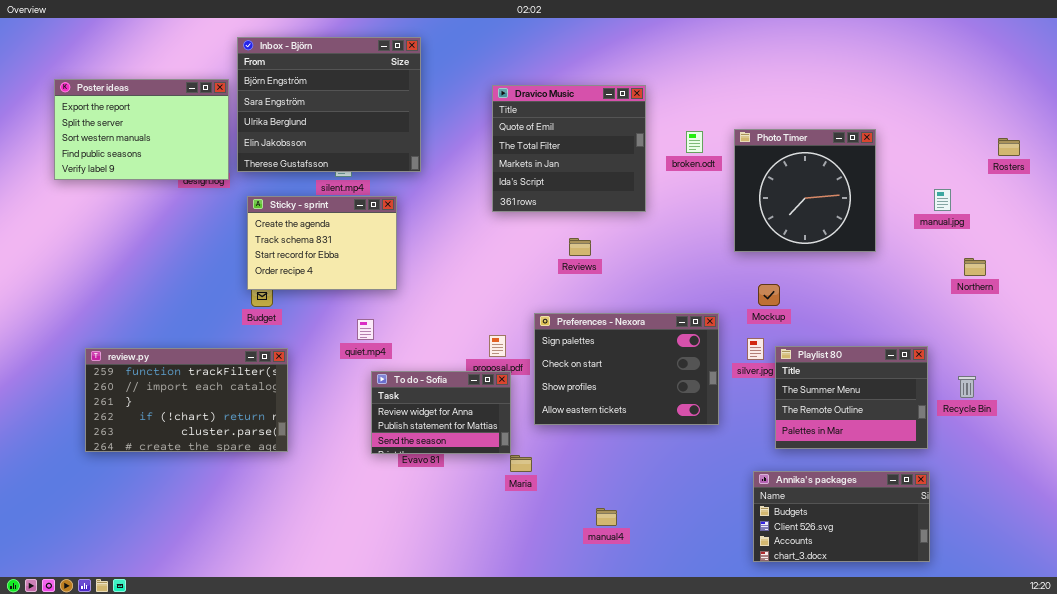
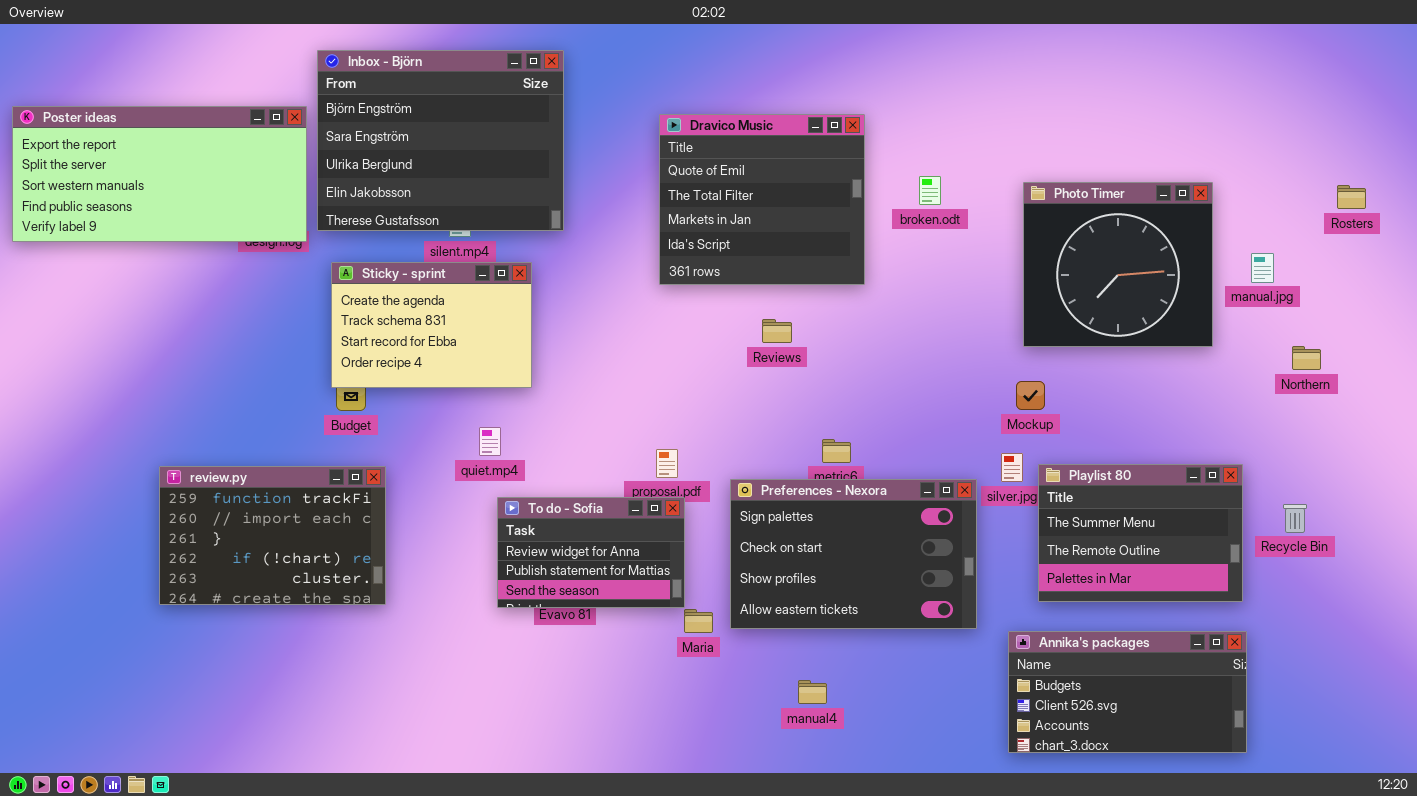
Poster ideas: [54,79,229,180] -> [12,106,307,242], resized
Photo Timer: [734,129,876,252] -> [1023,182,1213,347], moved
Preferences - Nexora: [534,313,719,425] -> [730,479,977,629], moved
review.py: [85,348,288,452] -> [159,466,386,605], resized

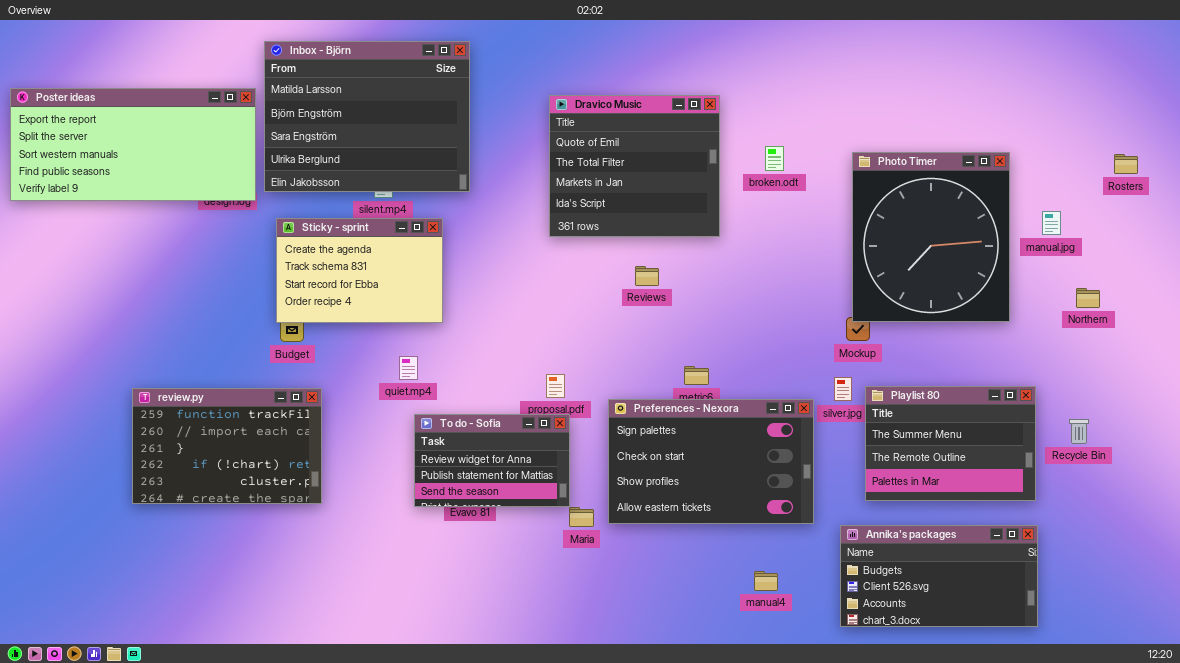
Inbox - Björn: [317,50,564,231] -> [264,41,470,192], scrolled up 1 row
Photo Timer: [1023,182,1213,347] -> [852,152,1010,322], resized
manual4: [798,680,827,704] -> [754,571,778,591], moved

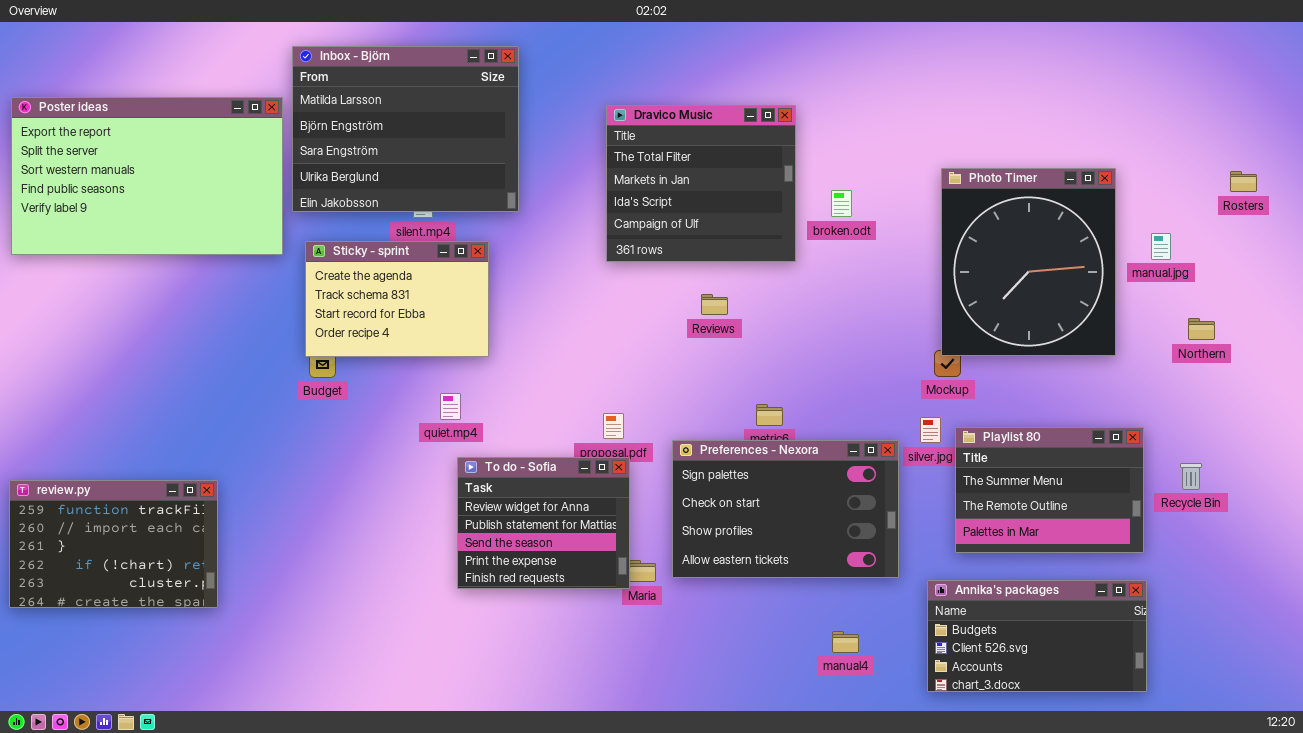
Poster ideas: [10,88,256,201] -> [11,97,283,255], resized
Dravico Music: [549,95,720,237] -> [606,105,796,262], scrolled down 1 row
broken.odt: [765,146,784,171] -> [831,190,852,217], moved
review.py: [132,388,322,504] -> [9,480,218,608], moved
To do - Sofia: [414,414,570,507] -> [457,457,630,589], resized

